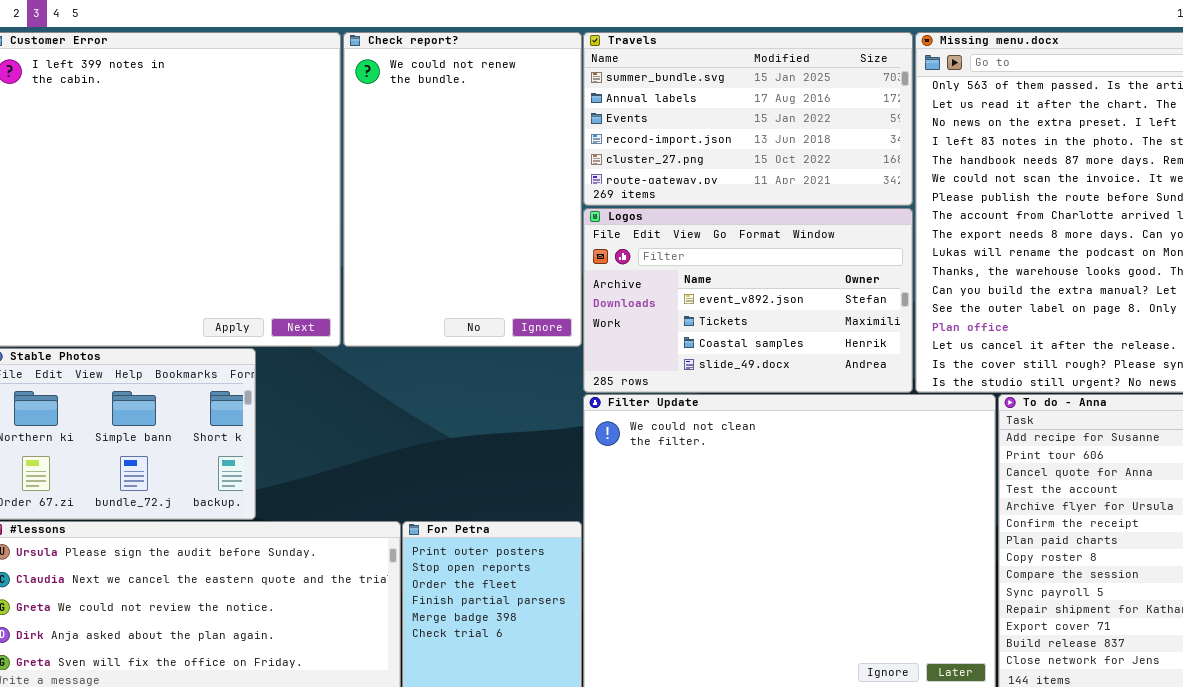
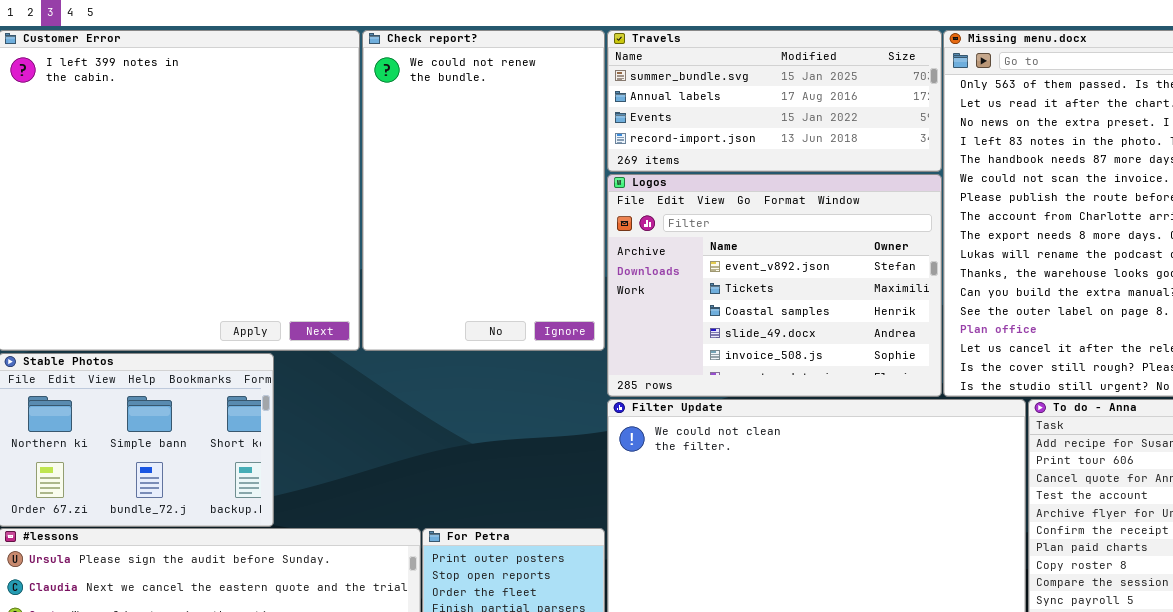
Travels: [583,32,913,206] -> [607,30,942,172], resized
Logos: [583,208,913,393] -> [607,174,942,397], resized

